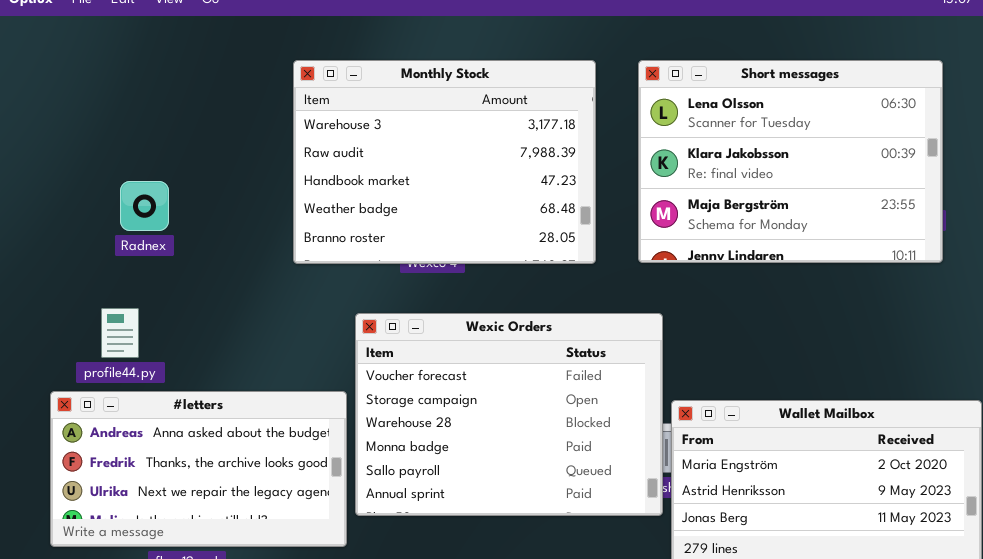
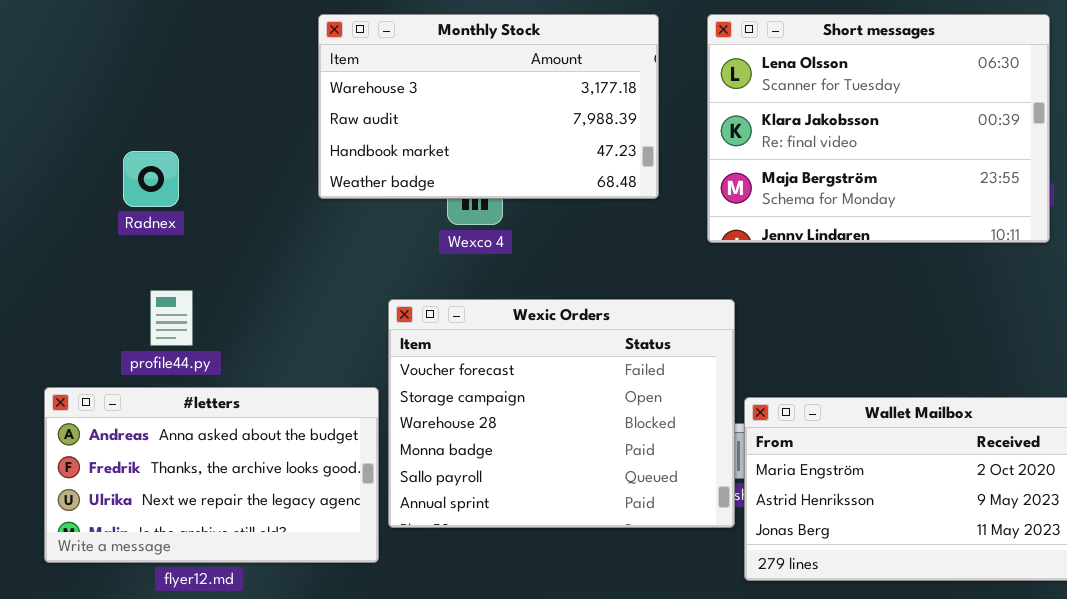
Monthly Stock: [293,60,596,264] -> [318,14,659,199], resized
profile44.py: [101,308,139,358] -> [150,290,193,346], moved

